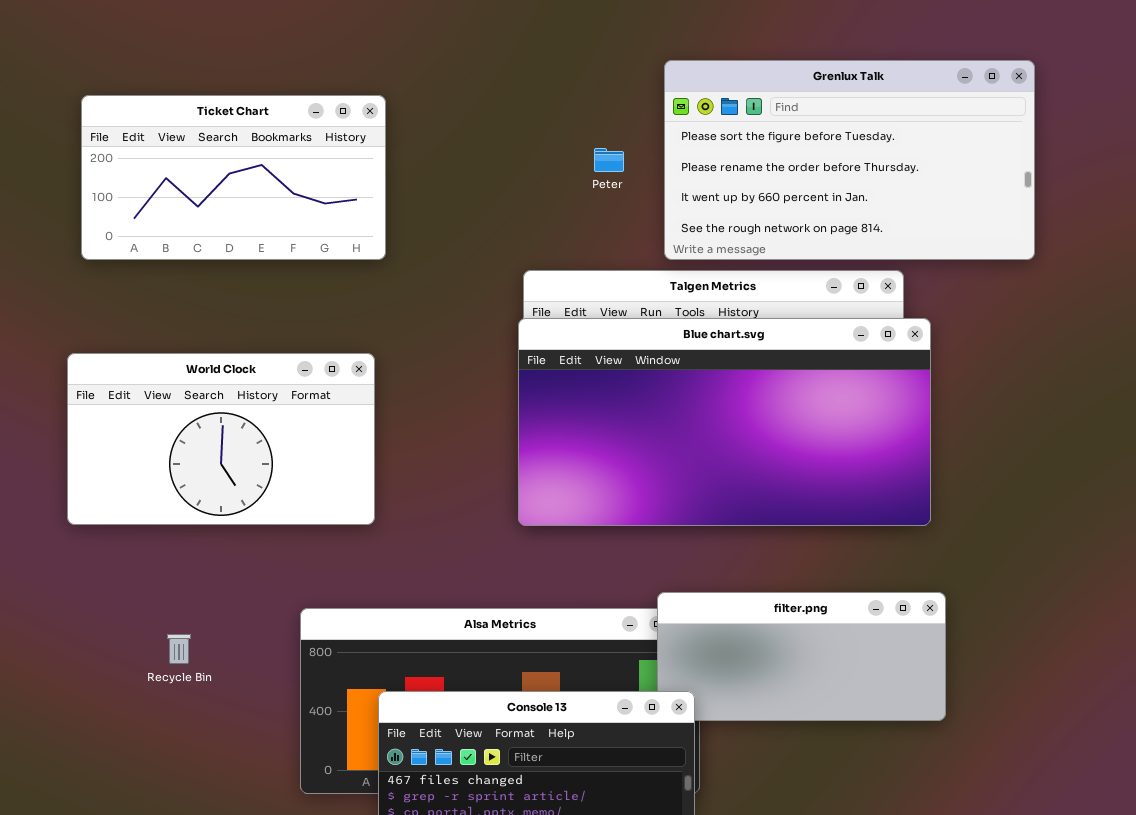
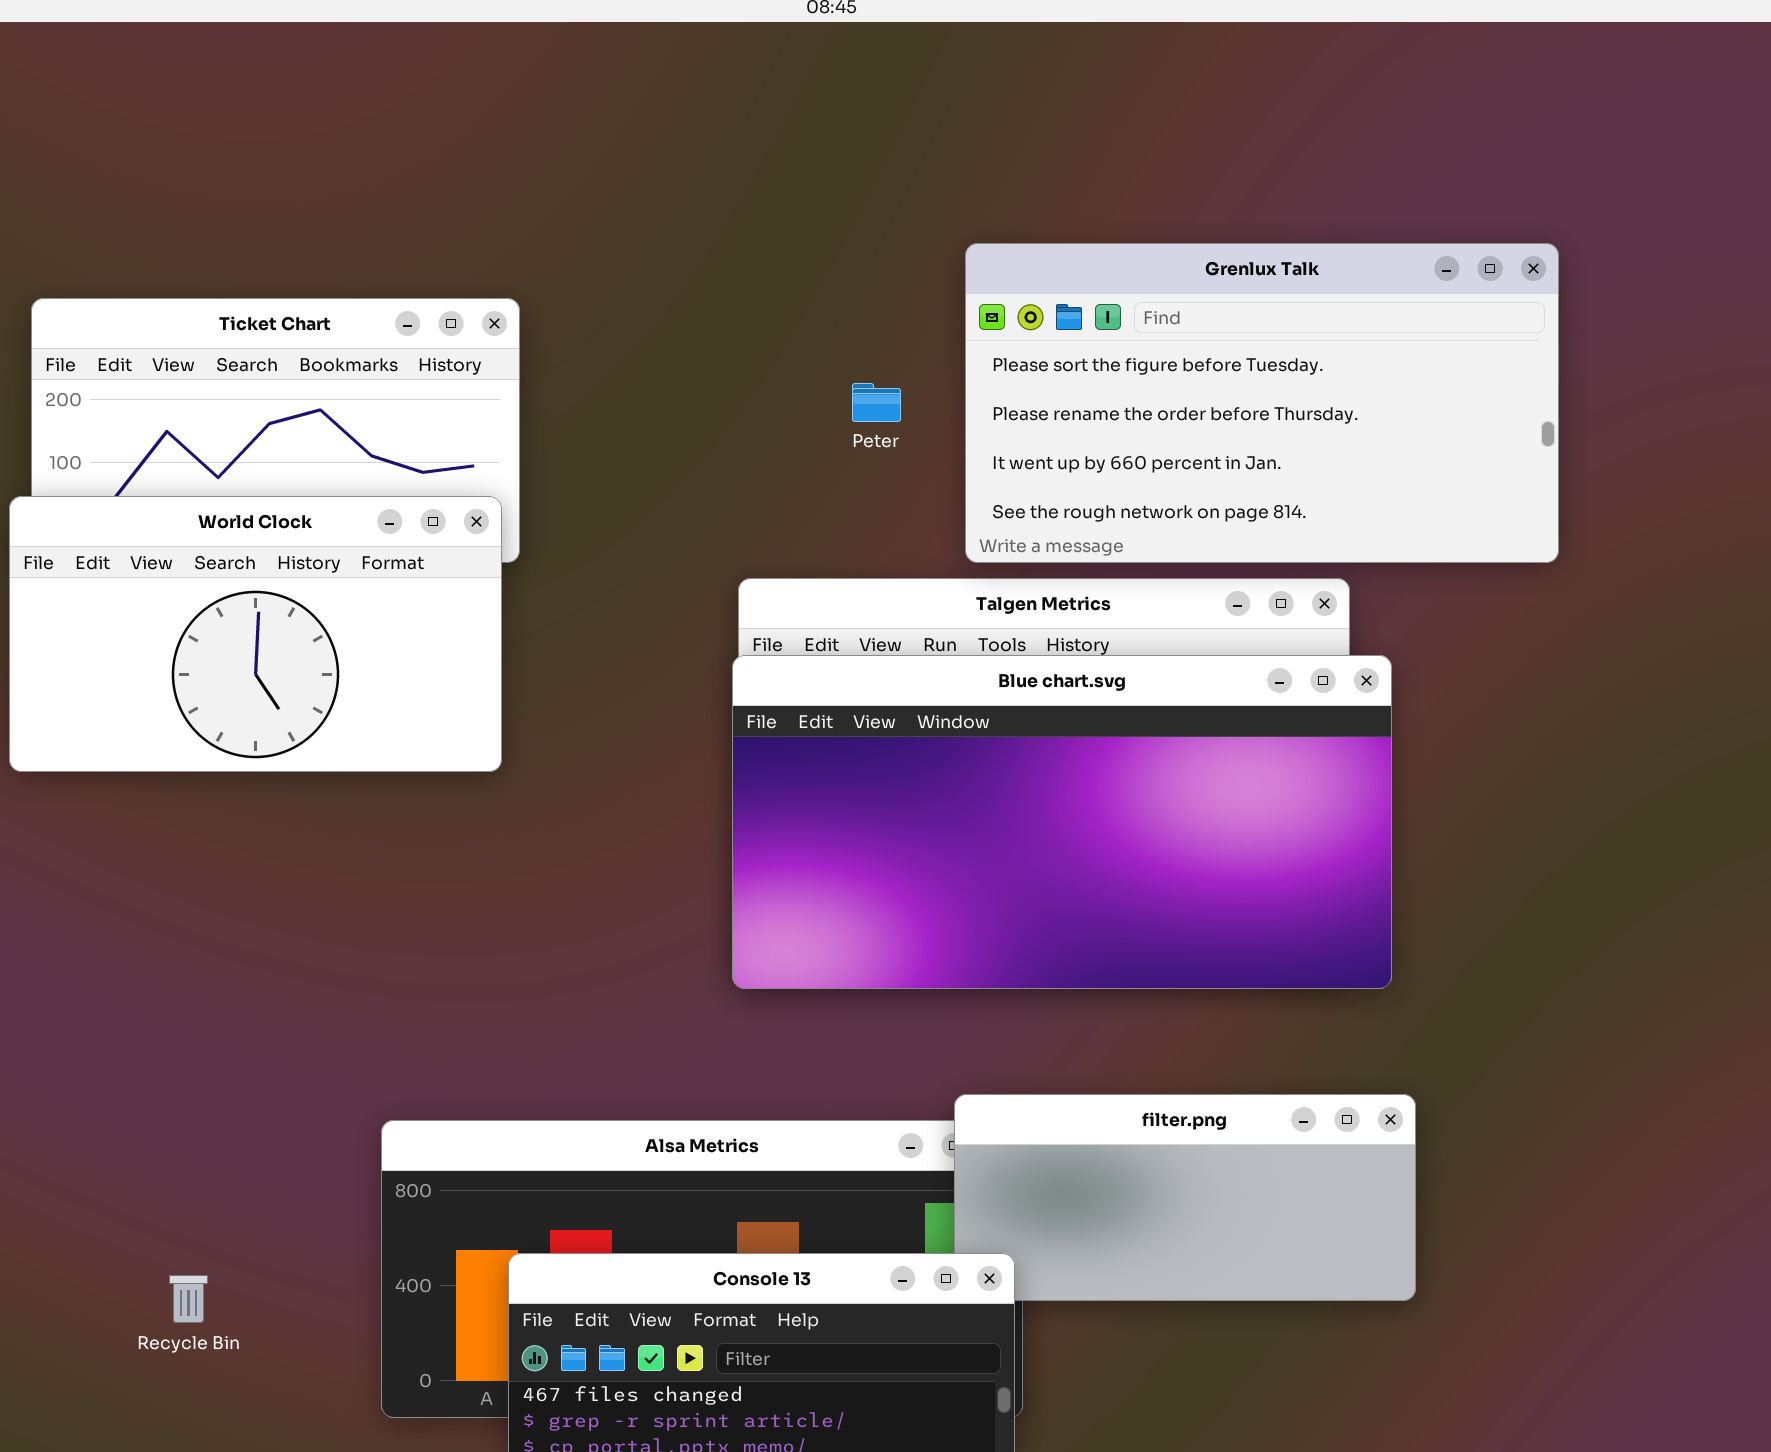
World Clock: [67,353,375,525] -> [9,496,502,772], moved
Recycle Bin: [167,634,191,664] -> [169,1275,208,1323], moved

